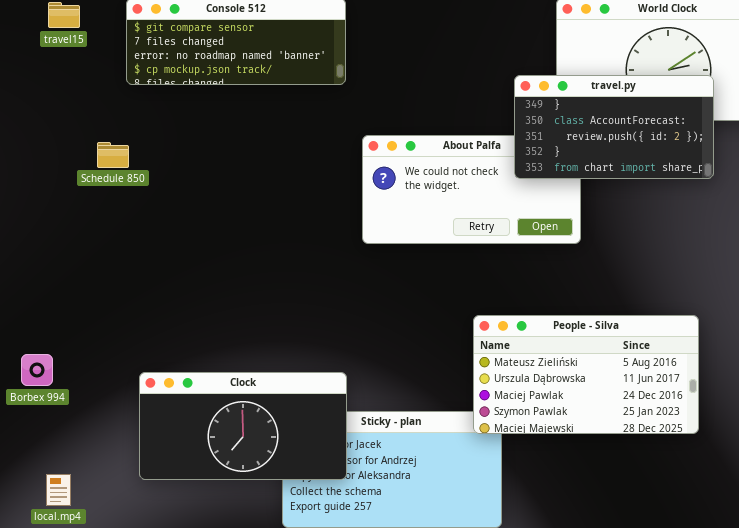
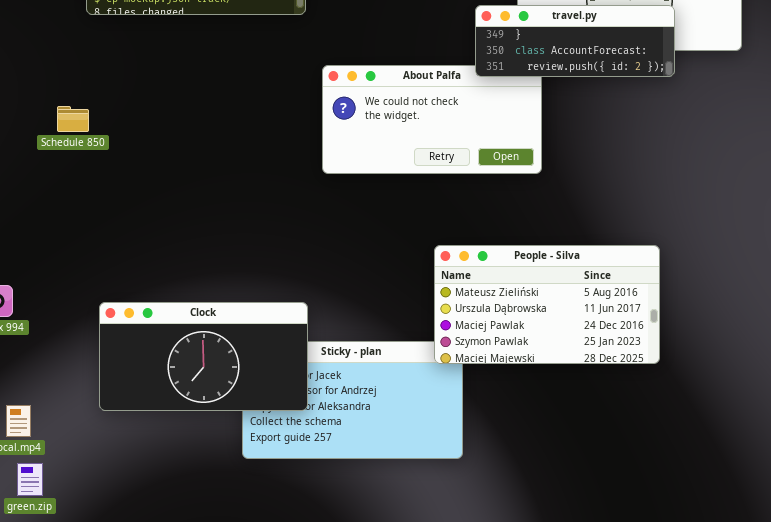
travel.py: [514,75,714,179] -> [475,5,675,77], resized
Schedule 850: [97,142,129,168] -> [57,106,89,132], moved

